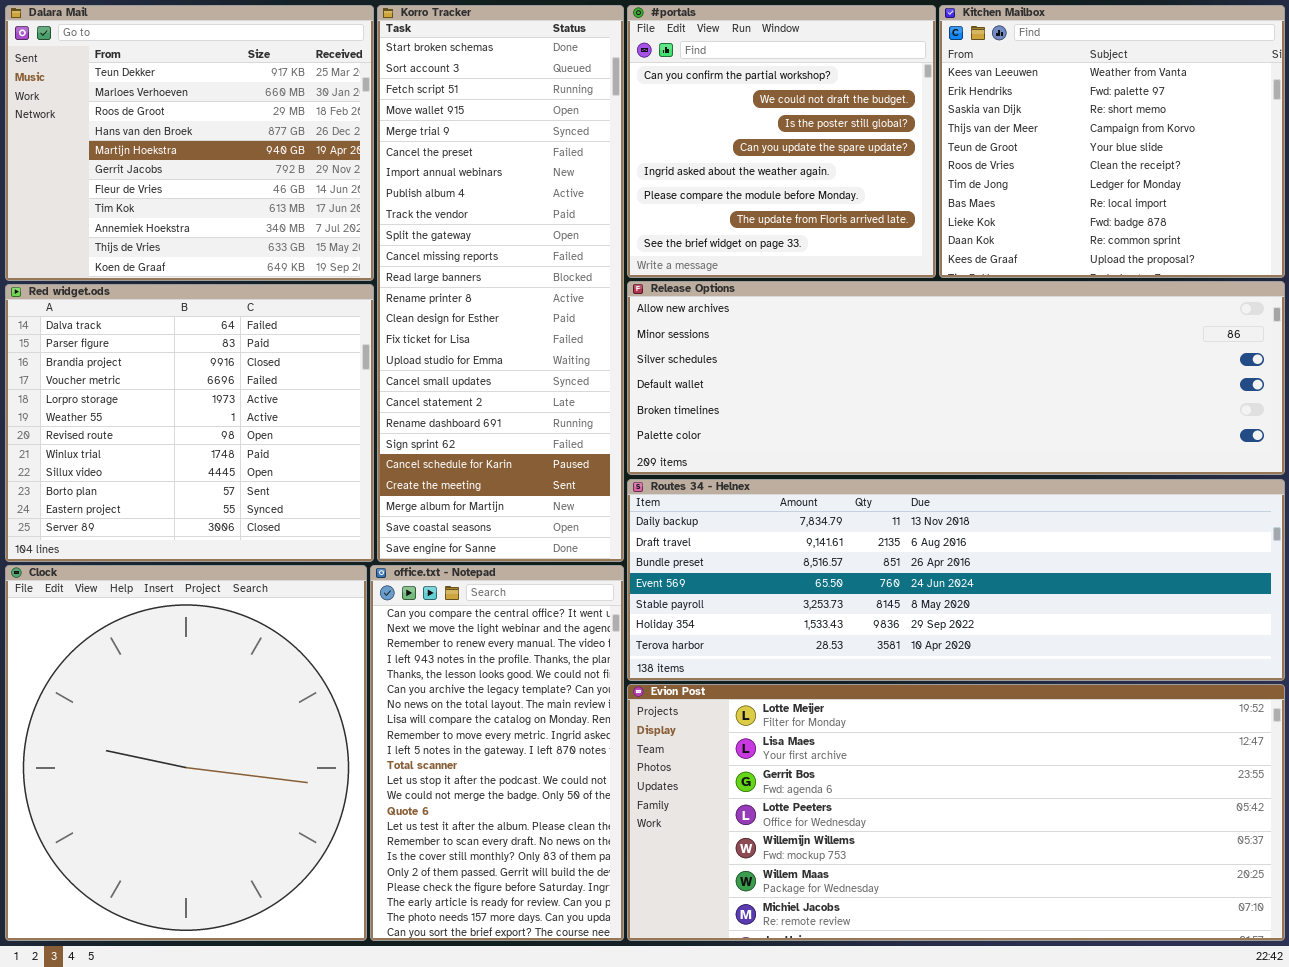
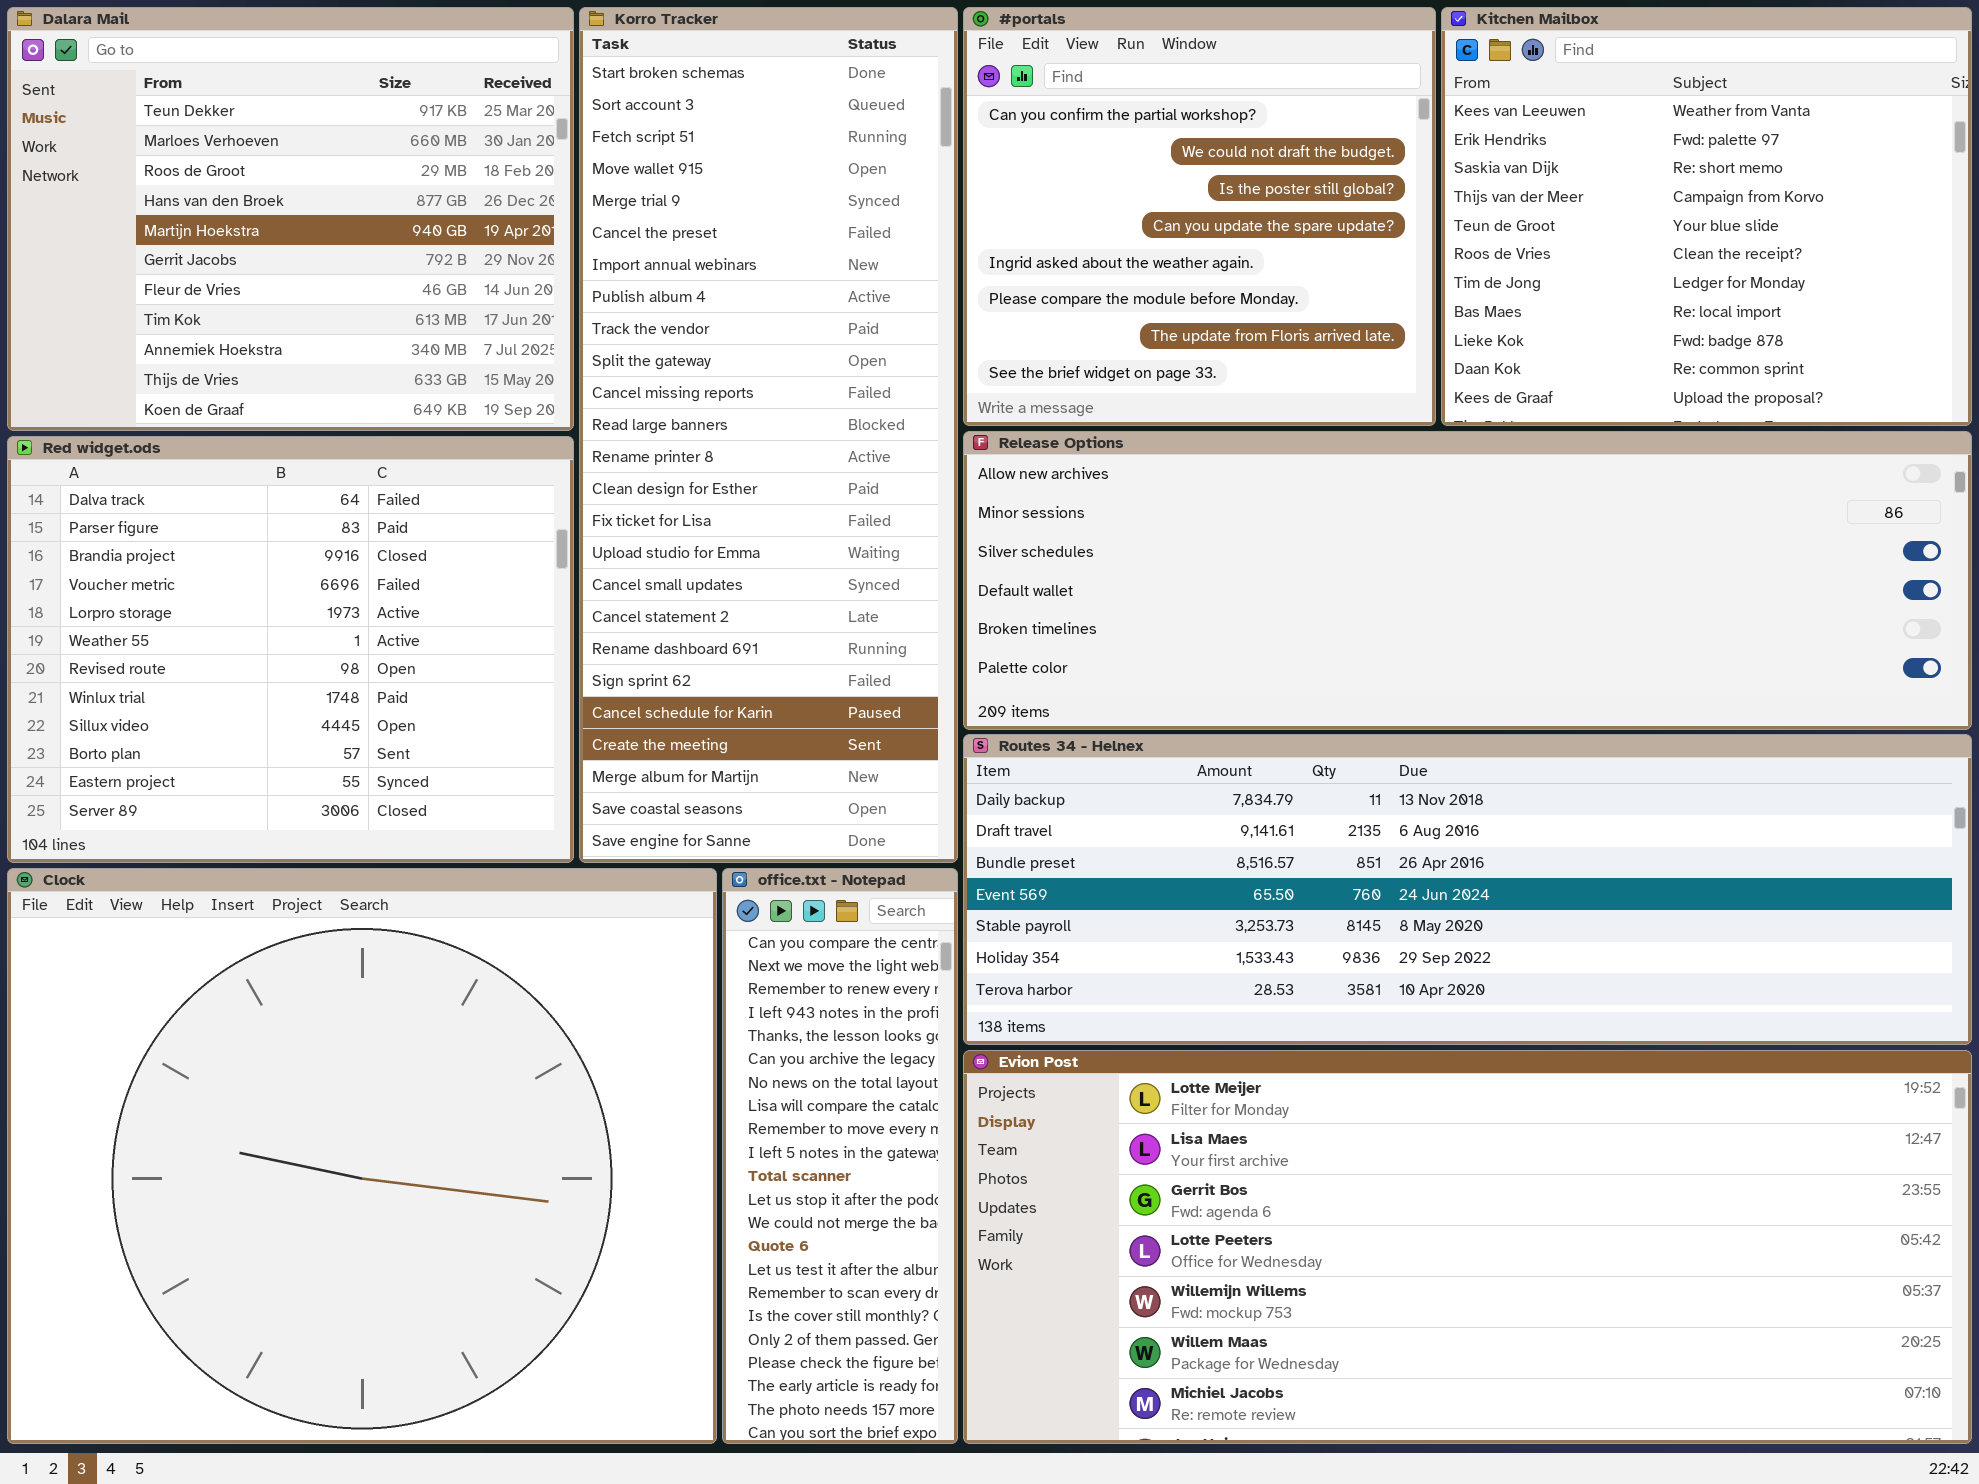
Clock: [5,565,367,941] -> [7,868,717,1444], resized
office.txt - Notepad: [370,565,624,941] -> [722,868,958,1444], resized

